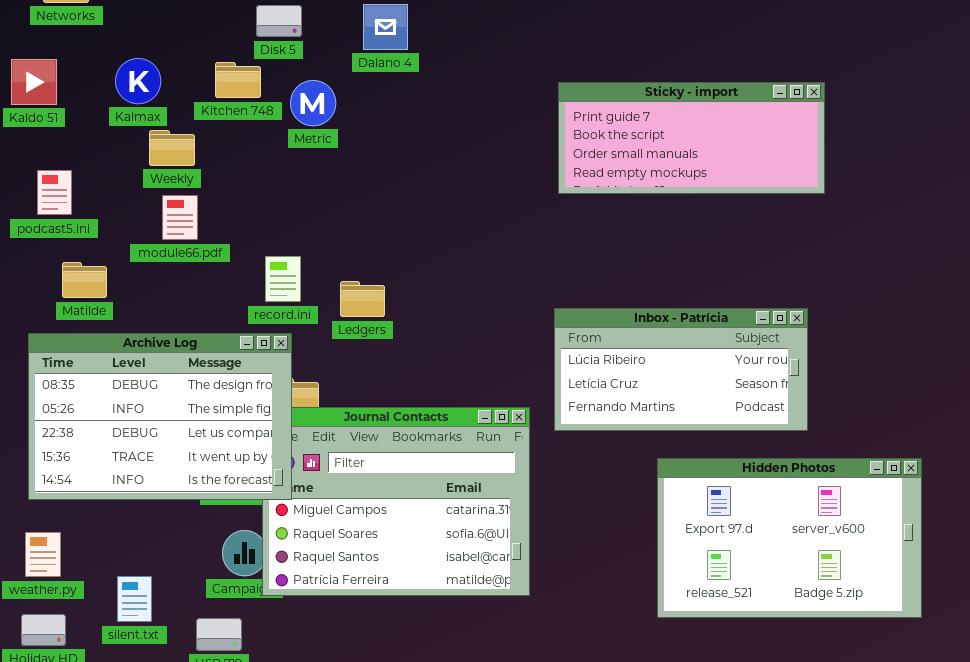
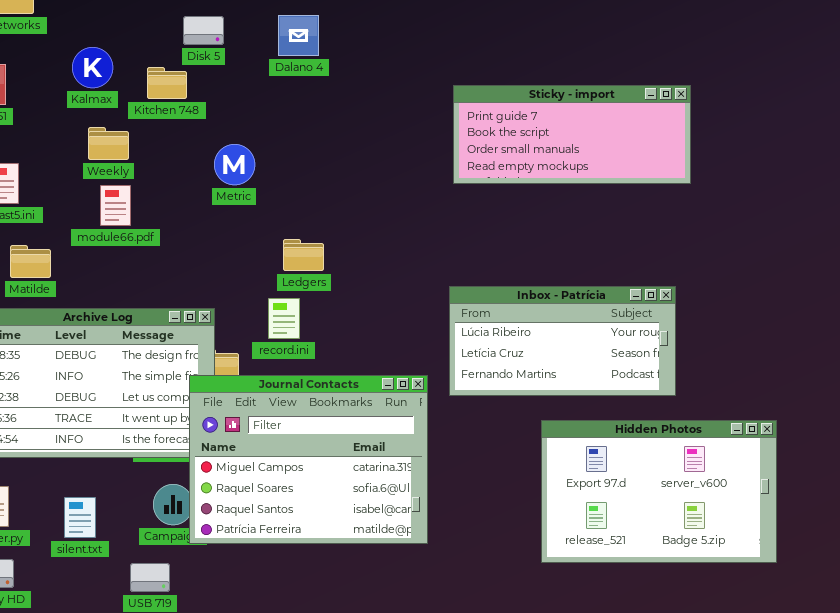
Kalmax: [115,58,161,104] -> [72,47,113,88], moved
Metric: [290,80,336,126] -> [214,144,255,185], moved
record.ini: [265,256,301,302] -> [268,298,300,339], moved
Ledgers: [340,281,385,317] -> [283,239,324,271], moved
Journal Contacts: [262,407,530,596] -> [189,375,428,544], raised
silent.txt: [117,576,152,622] -> [64,497,96,538], moved

